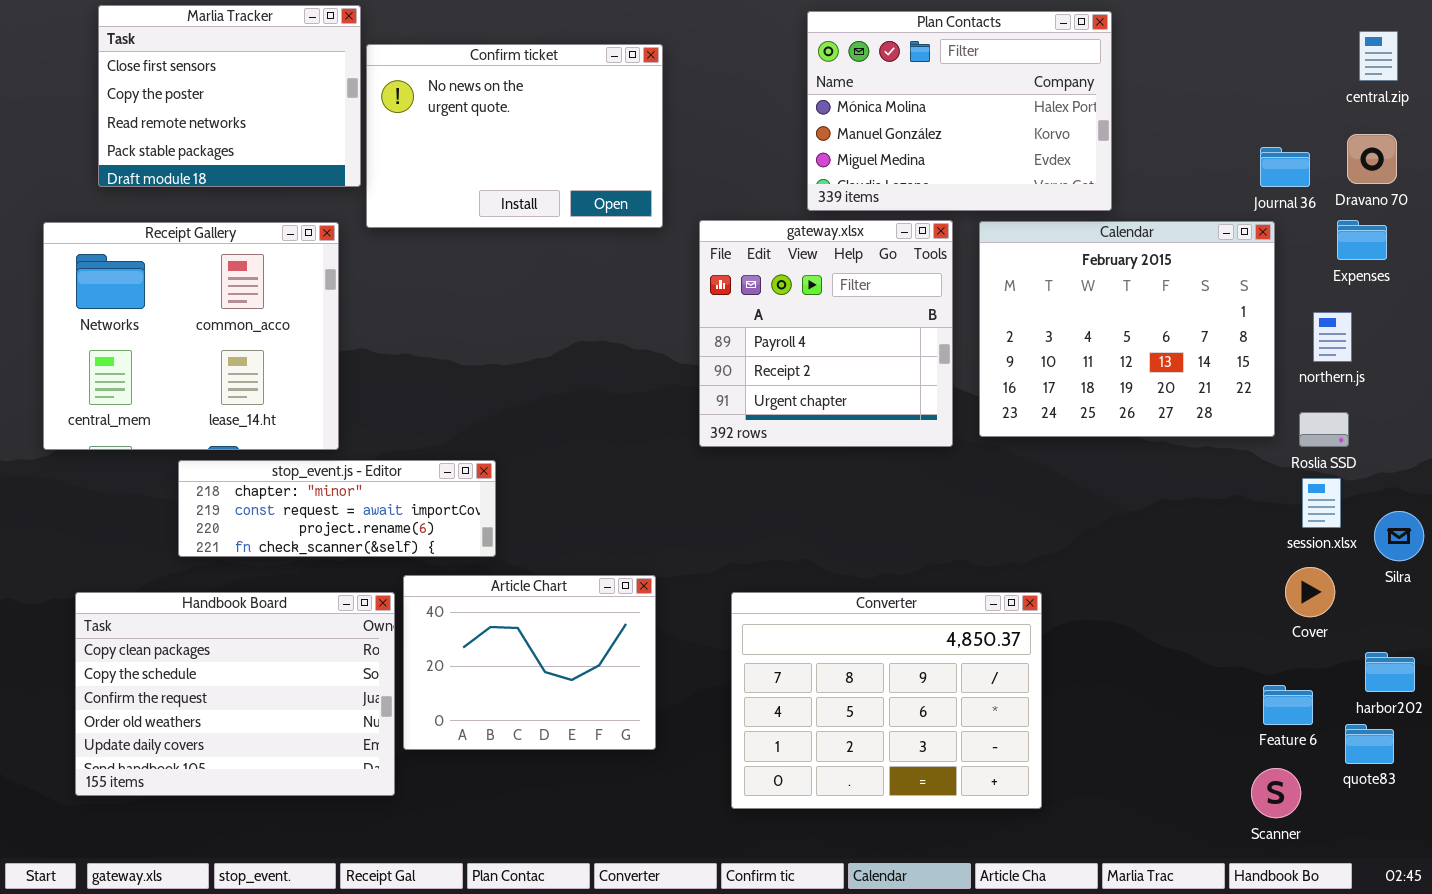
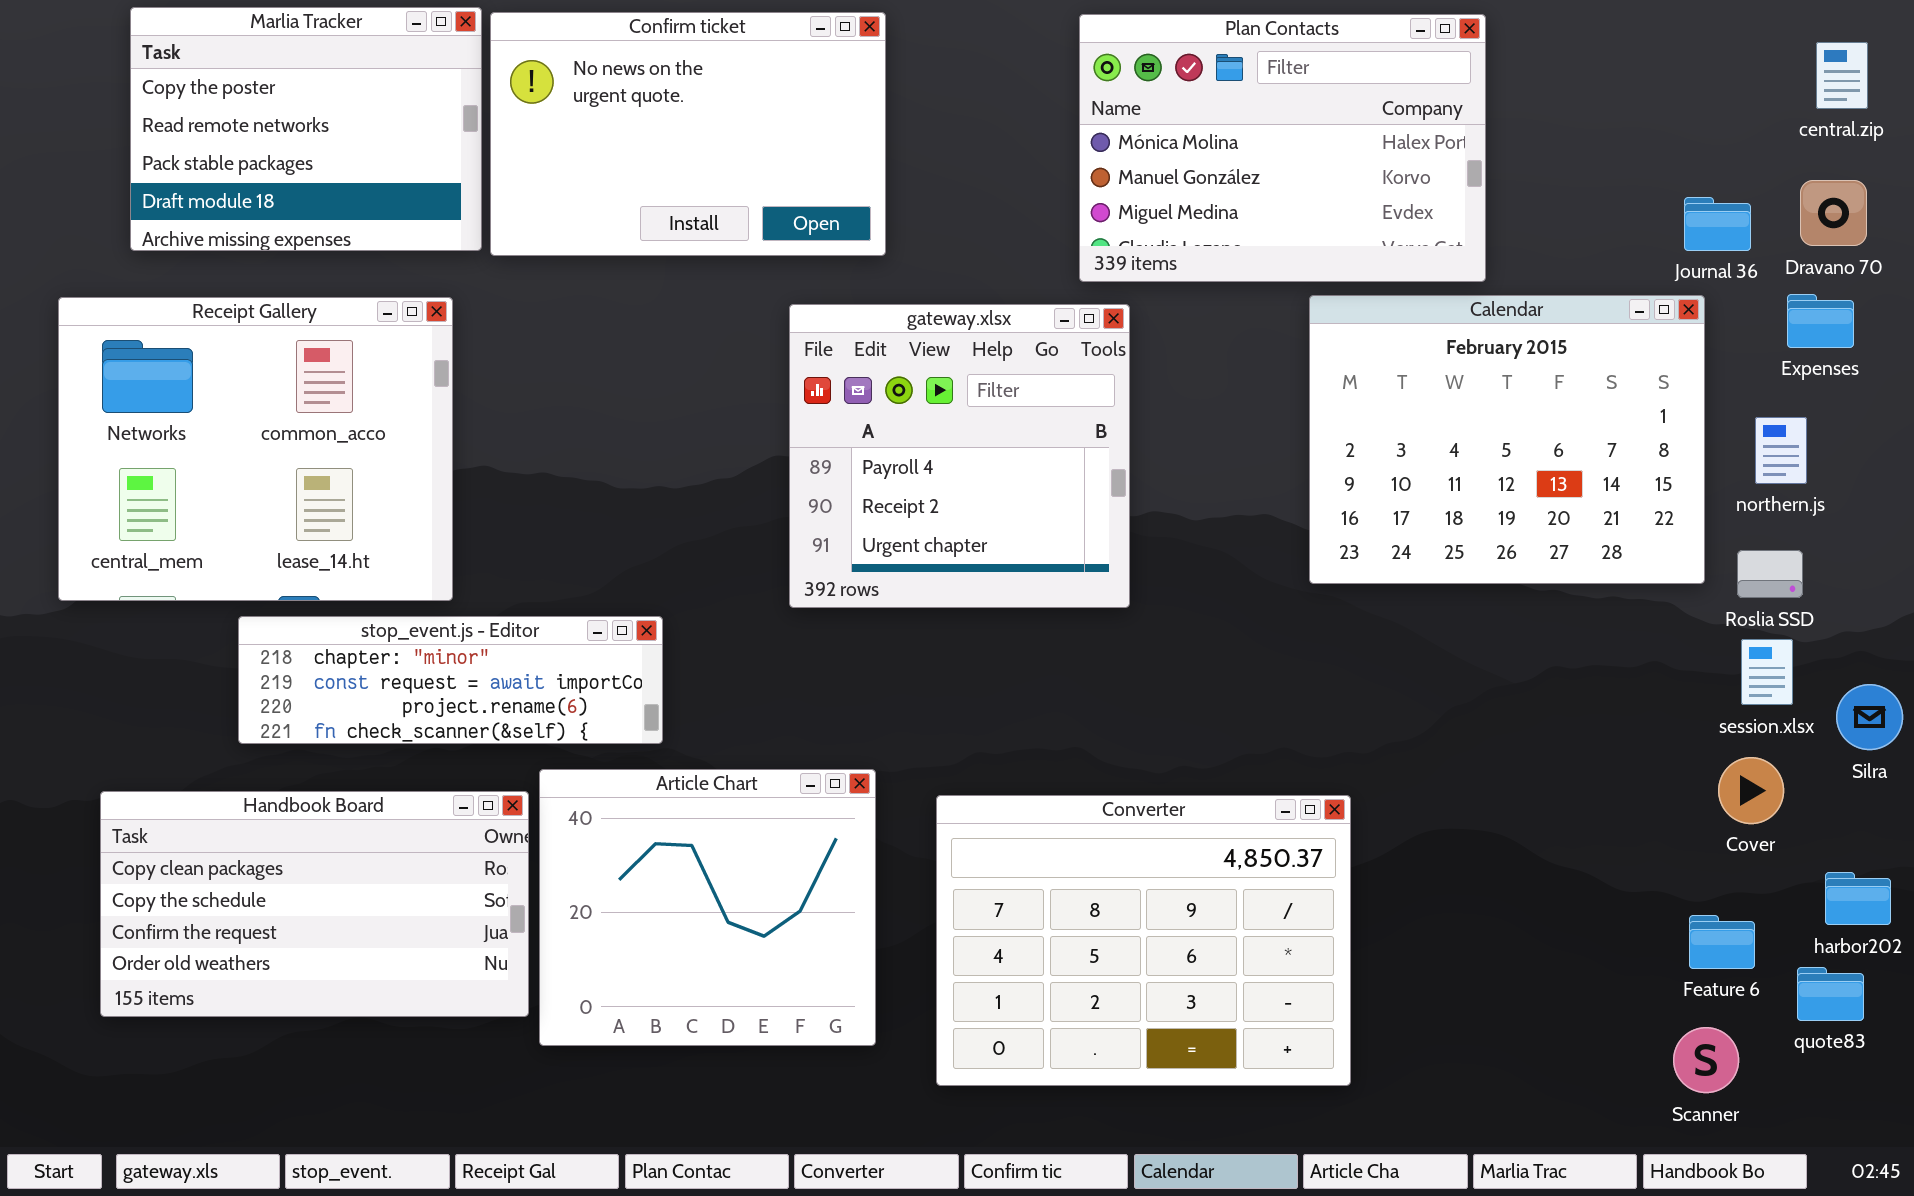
Marlia Tracker: [98,5,361,187] -> [130,7,482,251], scrolled down 1 row
Confirm ticket: [366,44,663,228] -> [490,12,886,256], moved
gateway.xlsx: [699,220,953,447] -> [789,304,1130,608], moved
Article Chart: [403,575,656,750] -> [539,769,876,1046], resized
Handbook Board: [75,592,395,796] -> [100,791,529,1017], resized
Converter: [731,592,1042,809] -> [936,795,1351,1086], moved

